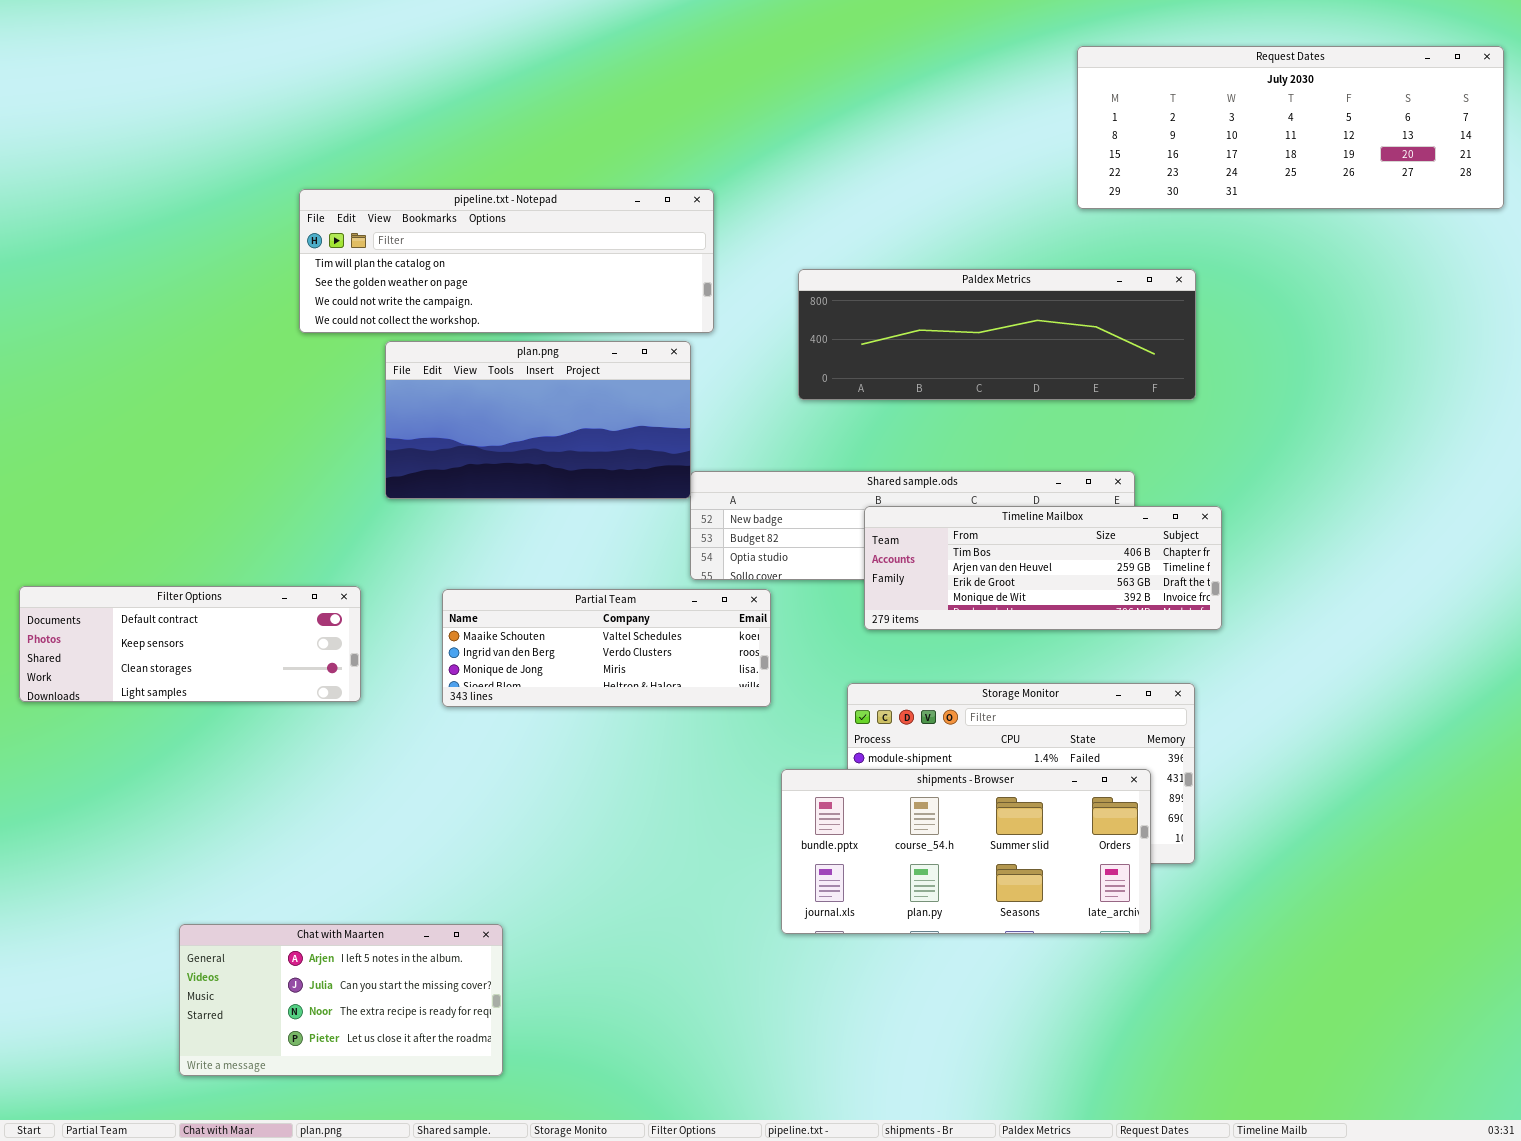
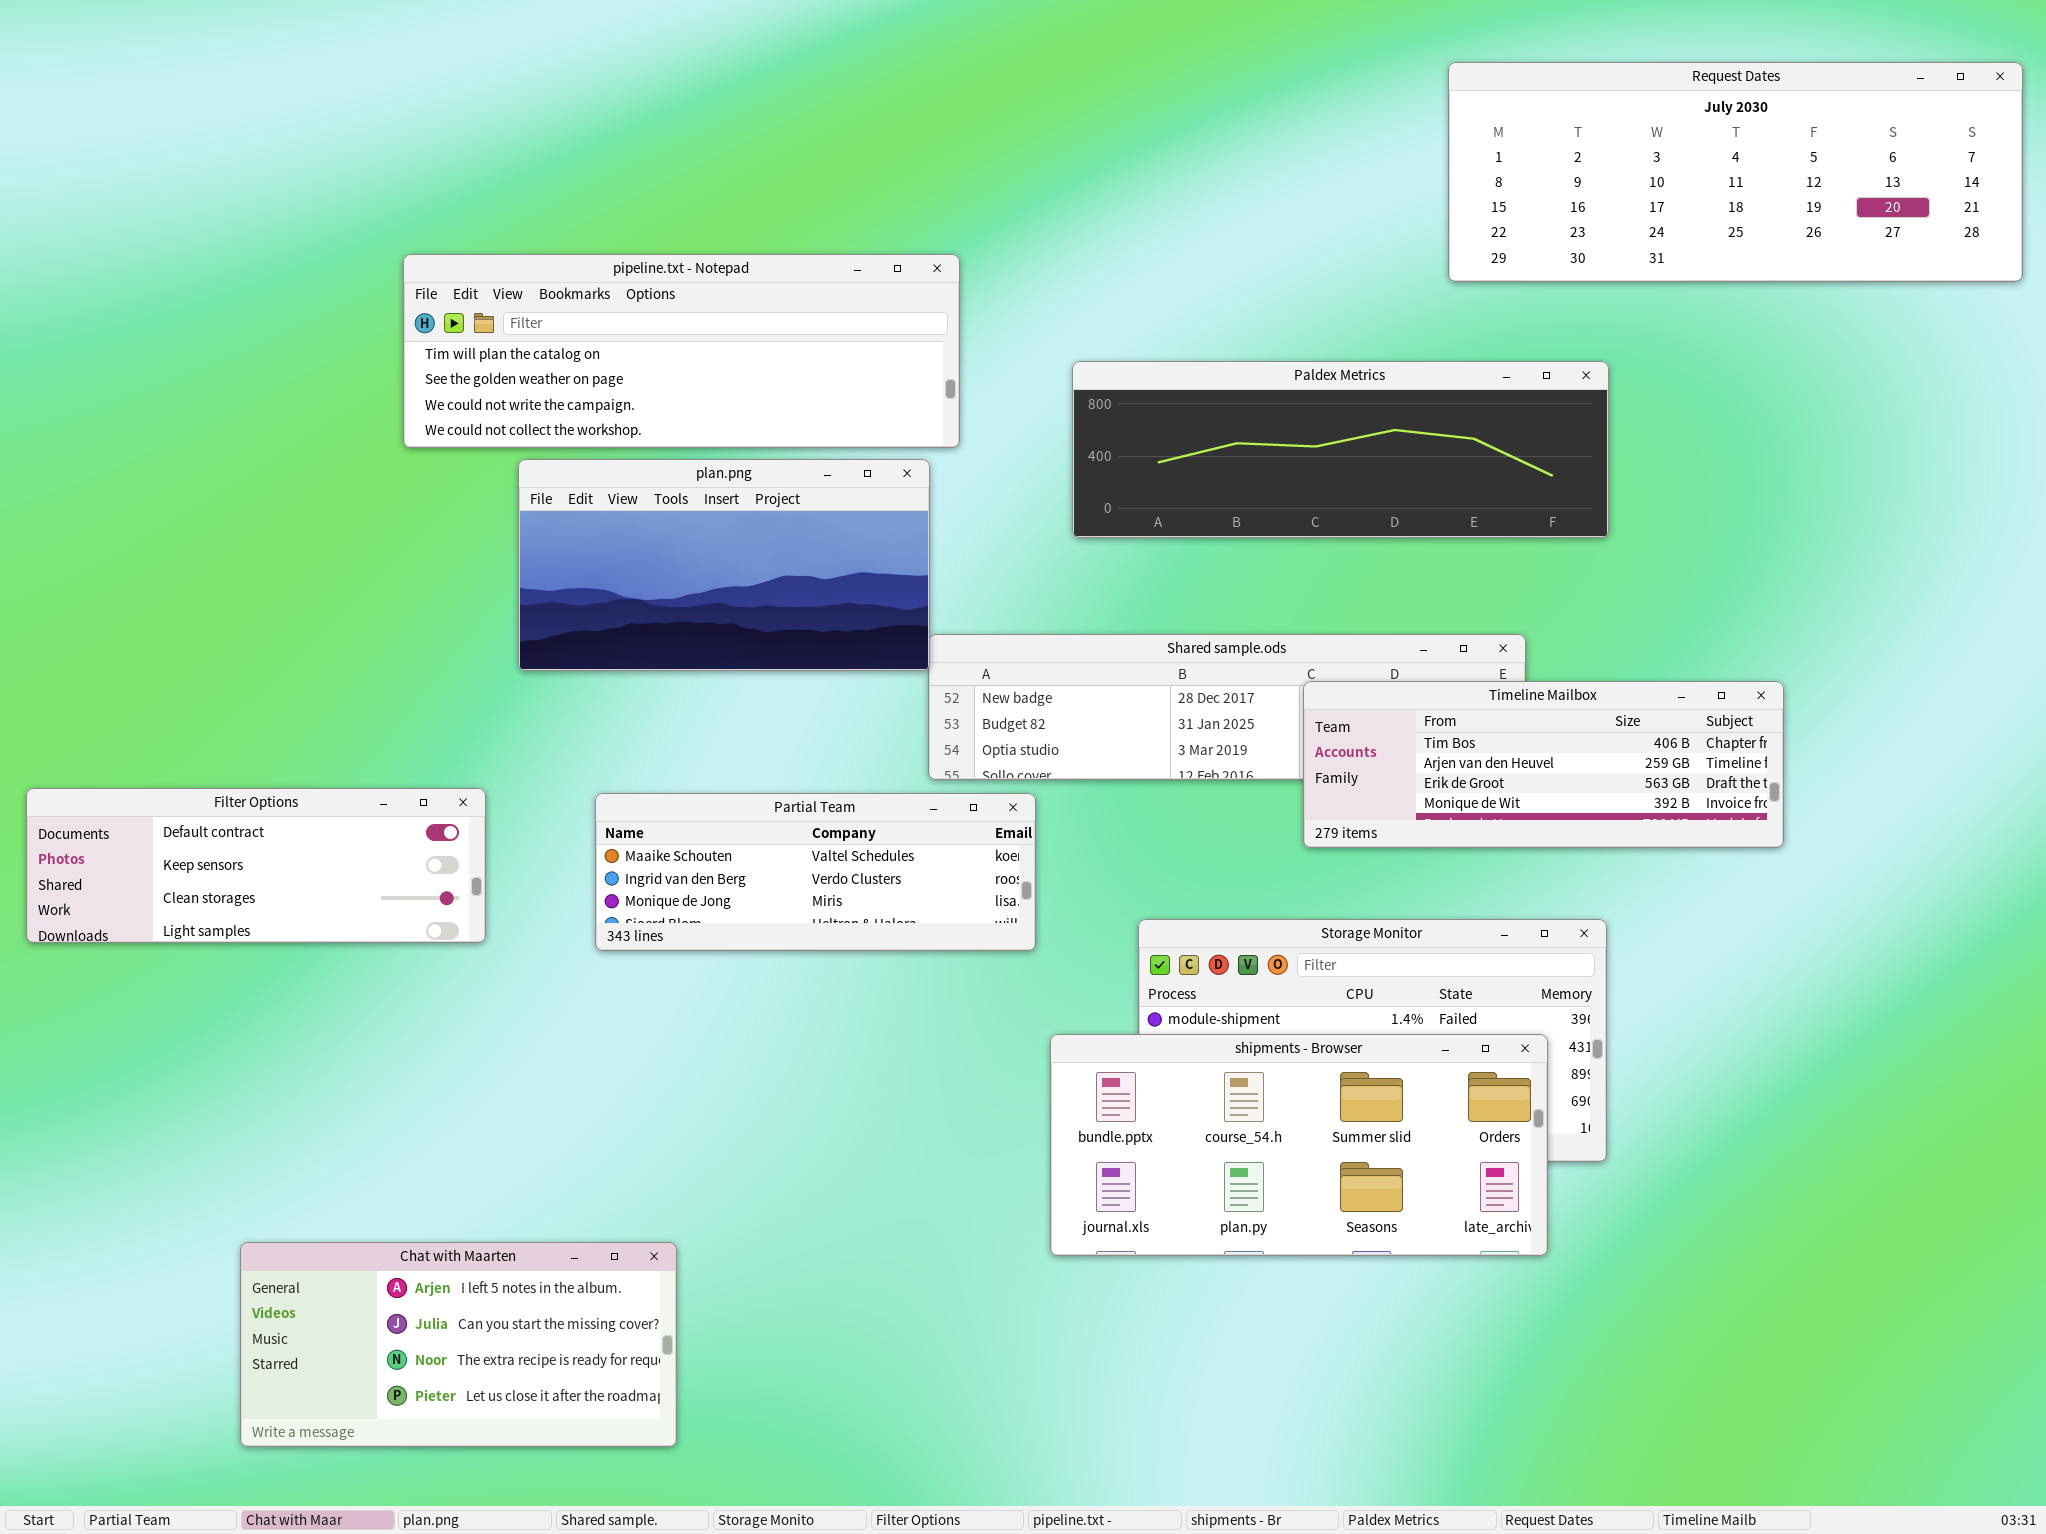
Timeline Mailbox: [864,506,1222,630] -> [1303,681,1784,848], moved

